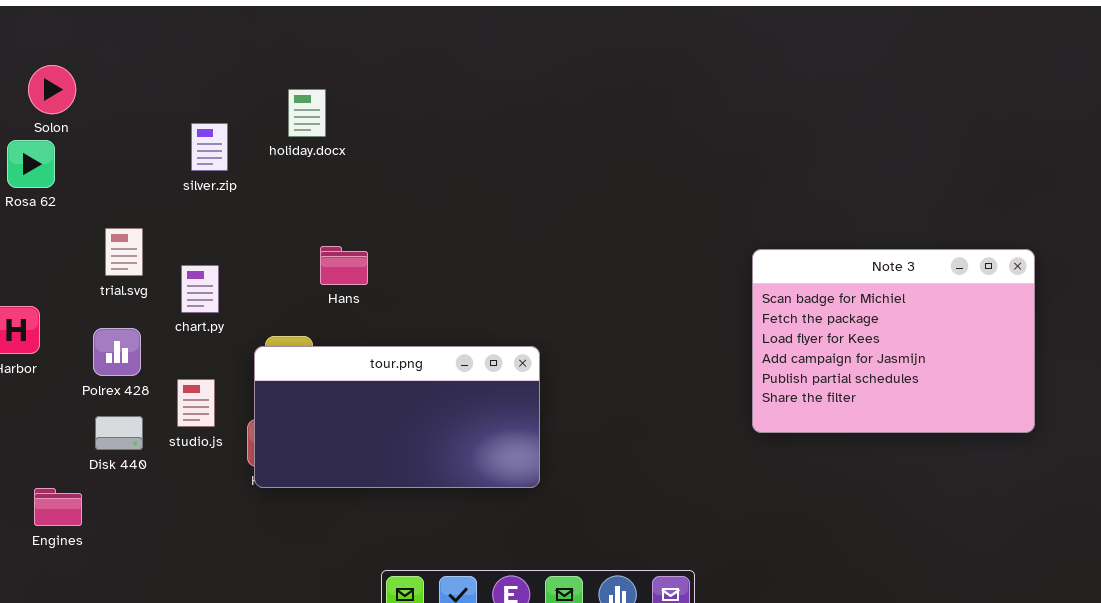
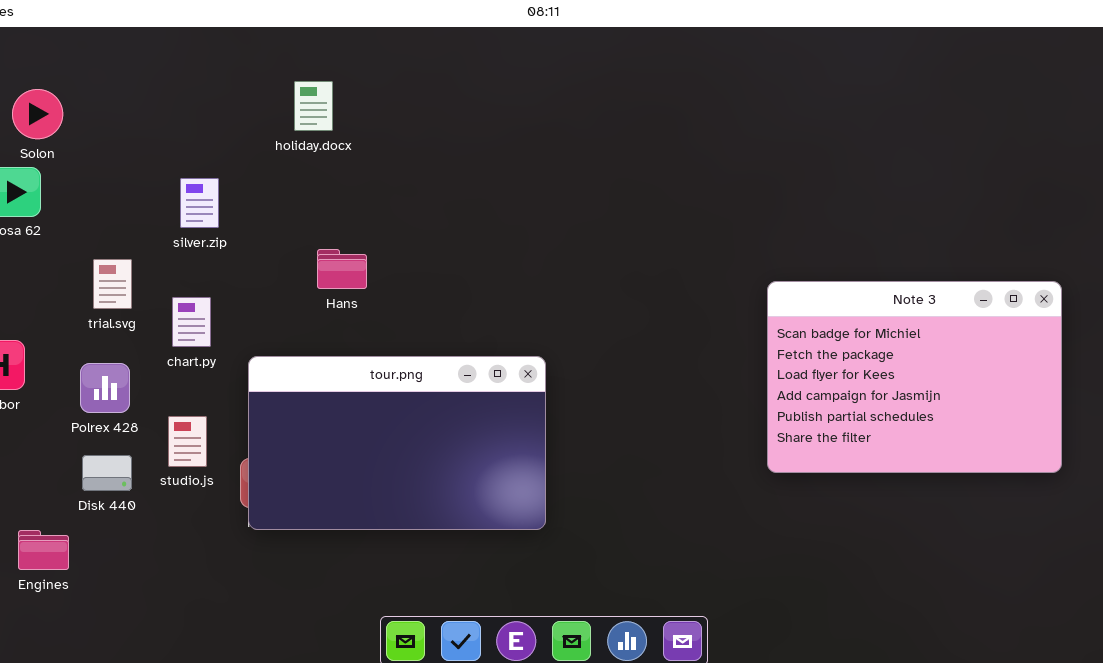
holiday.docx: [288,89,326,137] -> [294,81,333,131], moved
silver.zip: [191,123,228,171] -> [180,178,219,228], moved
Hans: [320,246,368,285] -> [317,249,367,289], moved
tour.png: [254,346,540,488] -> [248,356,546,530], resized

